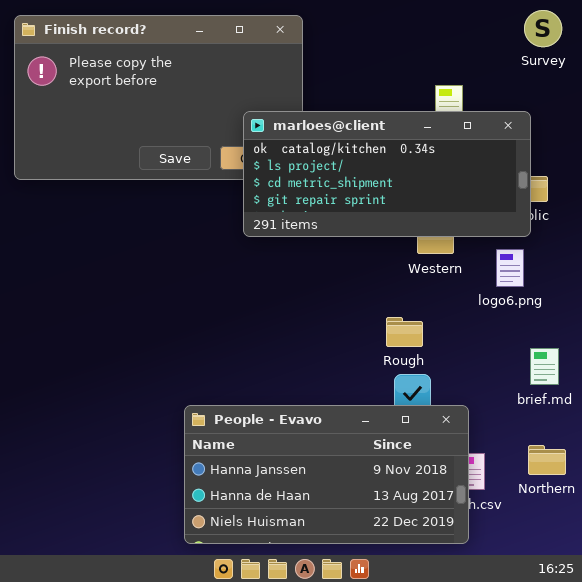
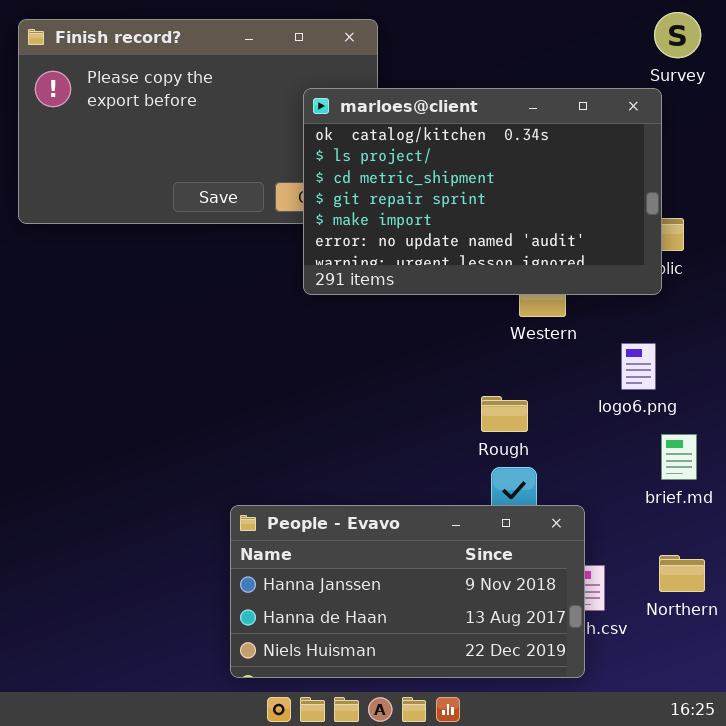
marloes@client: [243,111,531,237] -> [303,88,662,295], resized
logo6.png: [496,249,524,287] -> [621,343,656,390], moved

